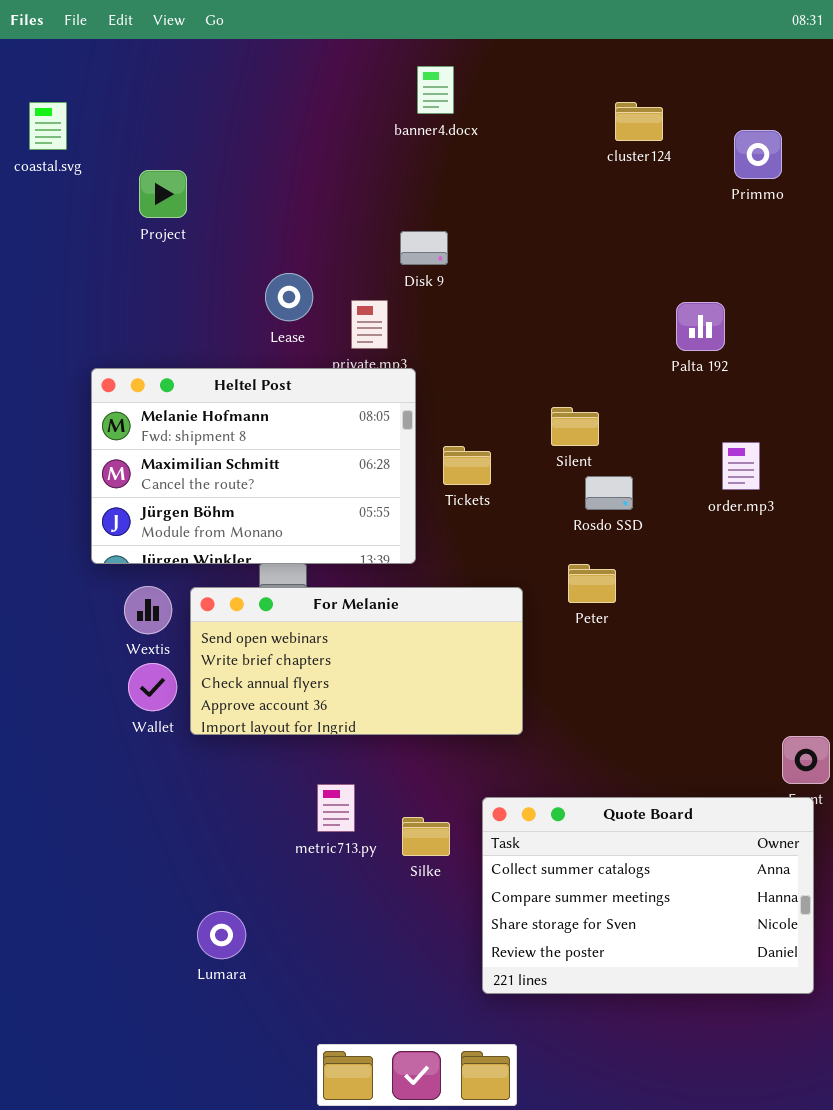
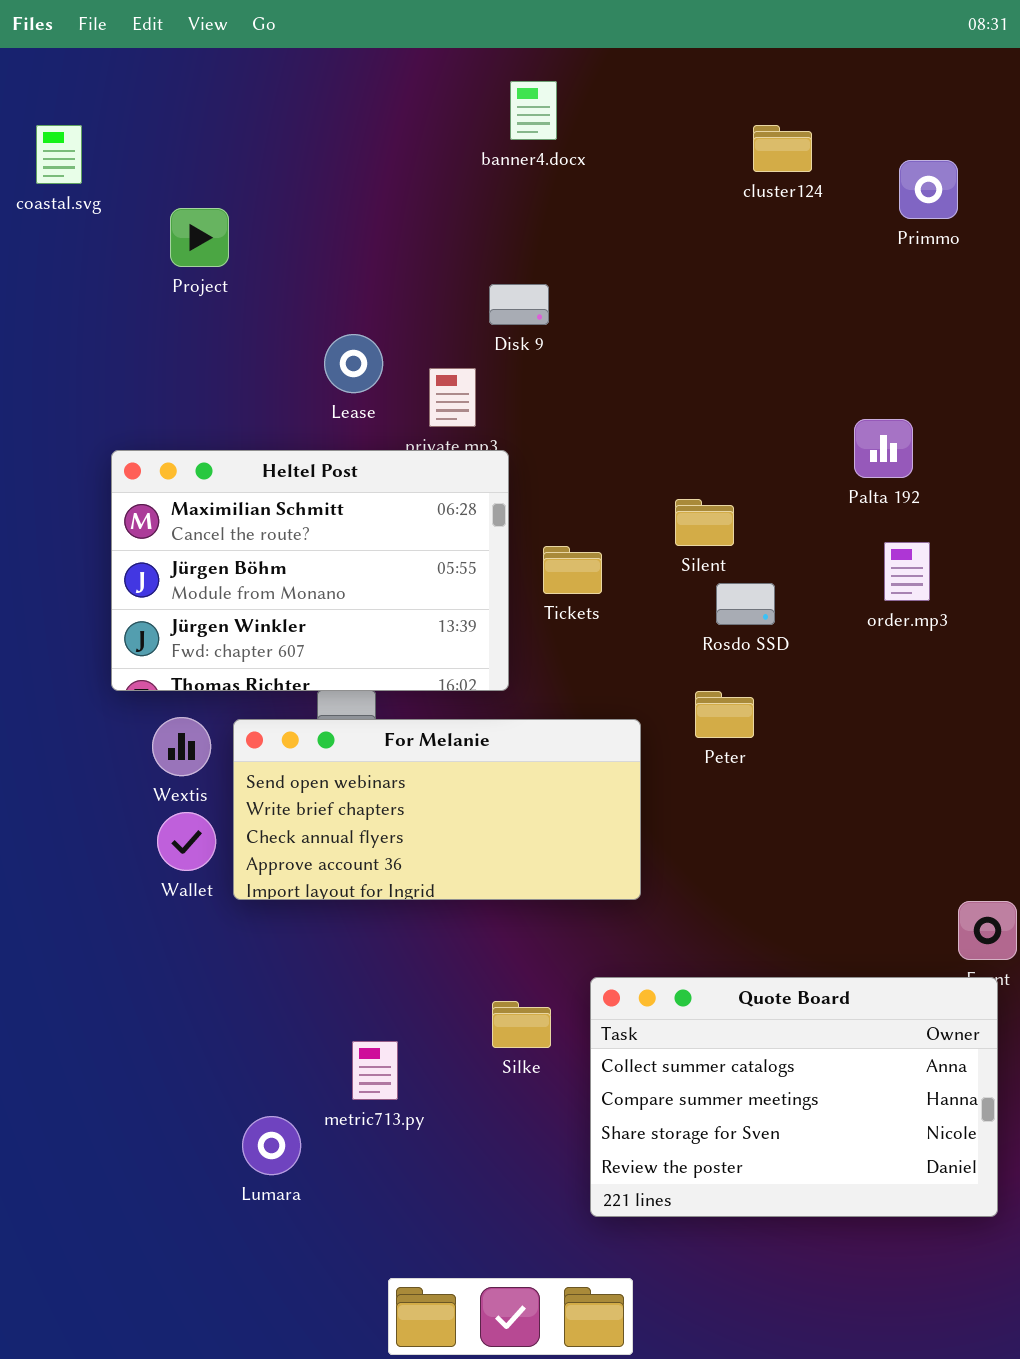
Palta 192: [676,302,725,351] -> [854,419,913,478], moved
Heltel Post: [91,368,416,564] -> [111,450,509,691], scrolled down 1 row
metric713.py: [317,784,355,832] -> [352,1041,398,1100], moved

